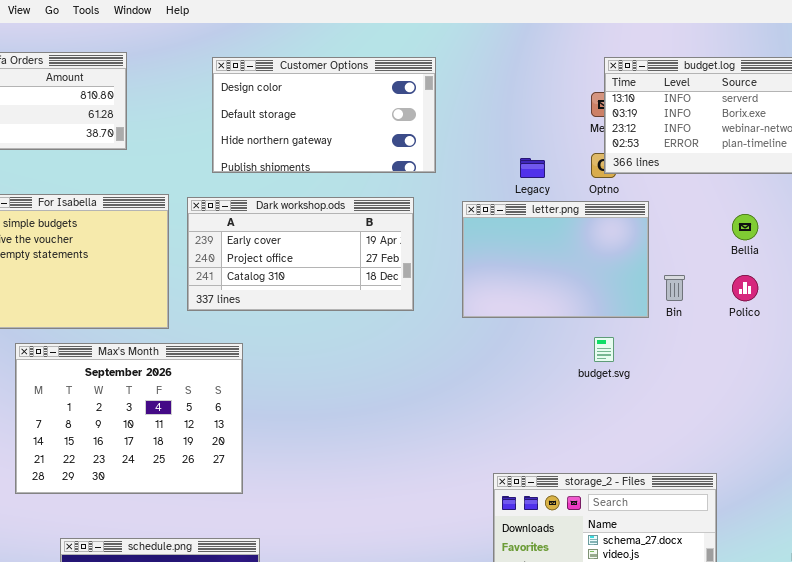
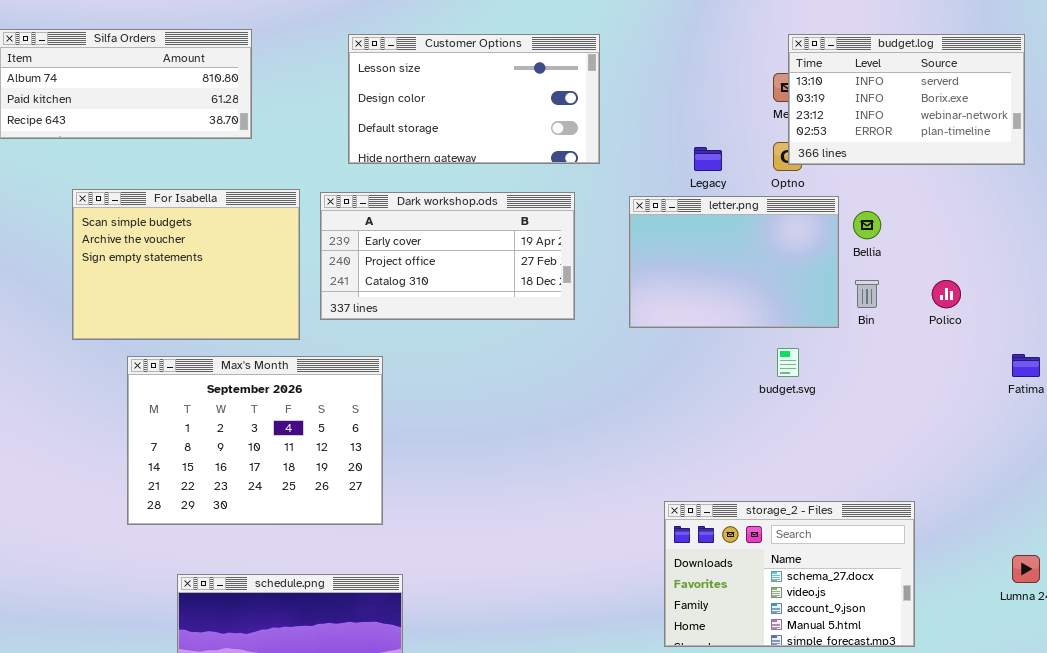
Customer Options: [212,57,436,173] -> [348,34,600,164], scrolled up 1 row
Bellia: [732,214,758,240] -> [853,211,881,239], moved

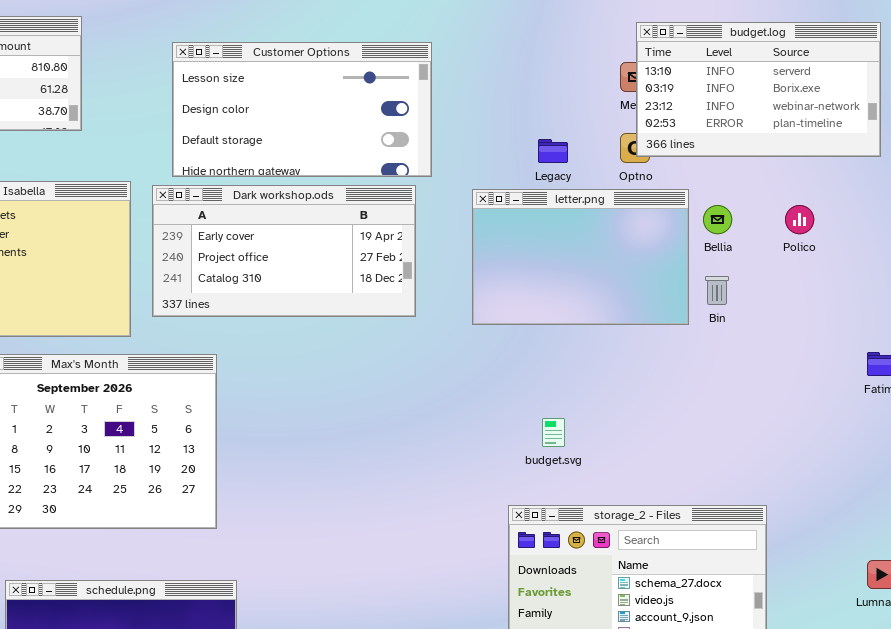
Customer Options: [348,34,600,164] -> [172,42,432,177], moved
Polico: [932,280,961,308] -> [785,205,814,234], moved
budget.svg: [777,348,799,377] -> [542,418,565,447], moved

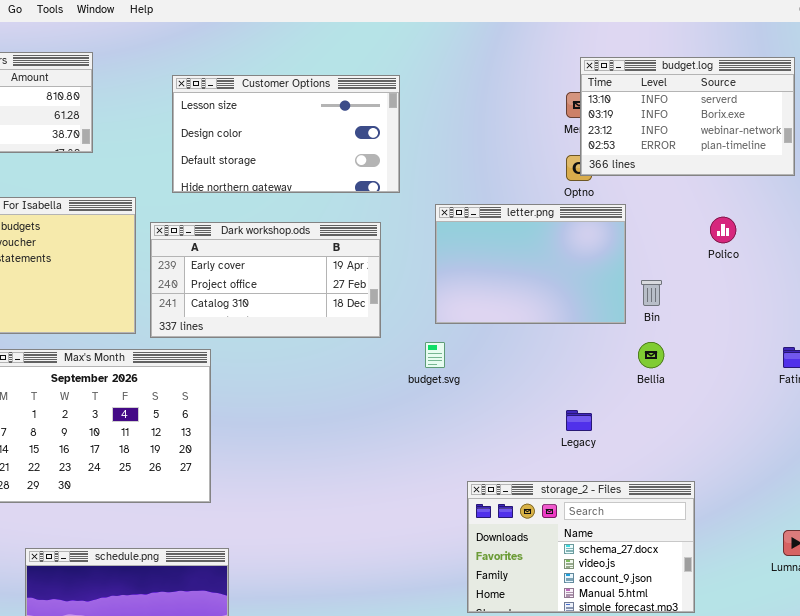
Legacy: [538,139,568,163] -> [566,410,592,431], moved
Dark workshop.ods: [152,185,416,317] -> [150,222,381,338], moved
Bellia: [703,205,732,234] -> [638,342,664,368], moved
budget.svg: [542,418,565,447] -> [425,342,445,368], moved

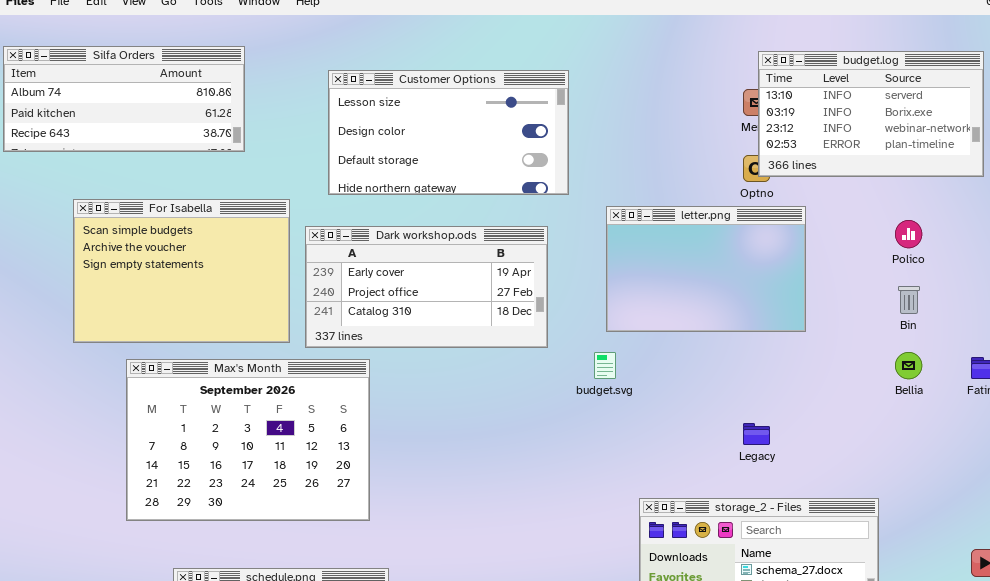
Bin: [641,280,662,306] -> [898,286,920,314], moved
Bellia: [638,342,664,368] -> [895,352,922,379], moved

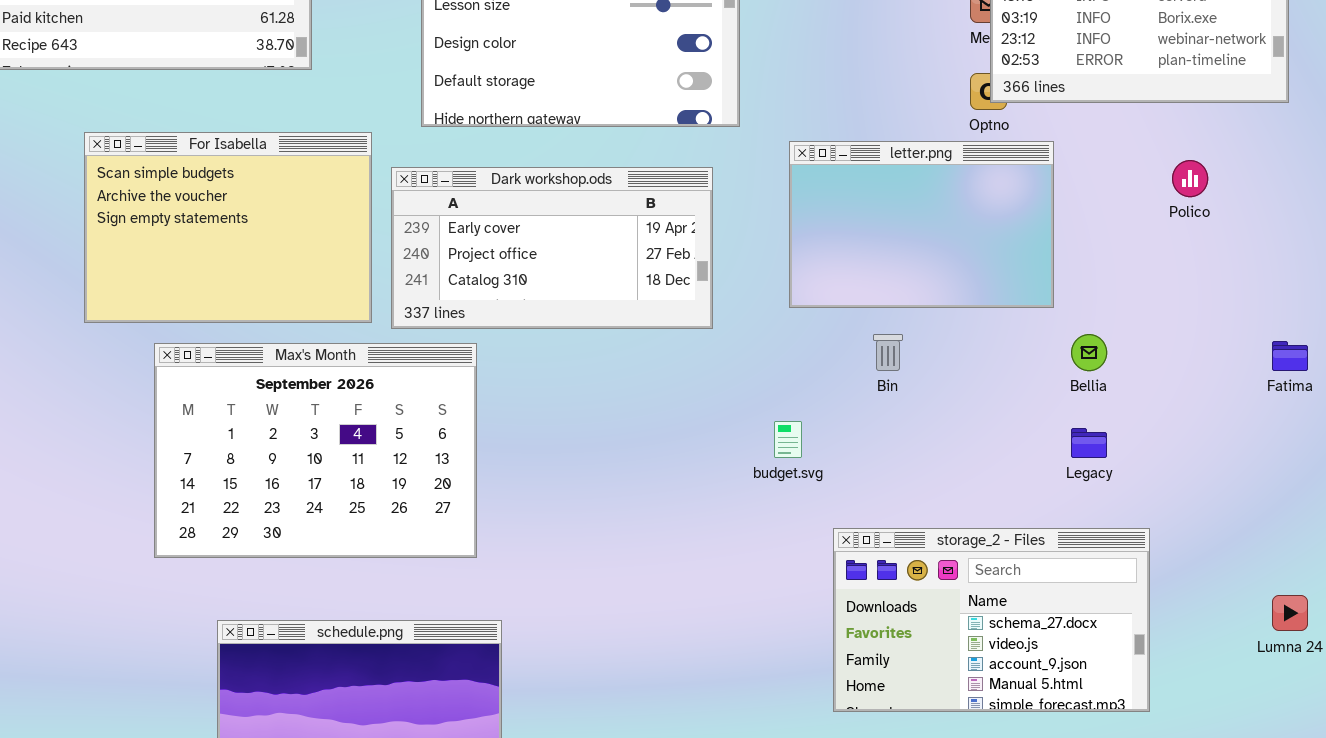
Bin: [898,286,920,314] -> [873,334,903,371], moved
budget.svg: [594,352,616,379] -> [774,421,802,458], moved
Bellia: [895,352,922,379] -> [1071,334,1107,371], moved
Legacy: [743,423,770,445] -> [1071,428,1107,458], moved

